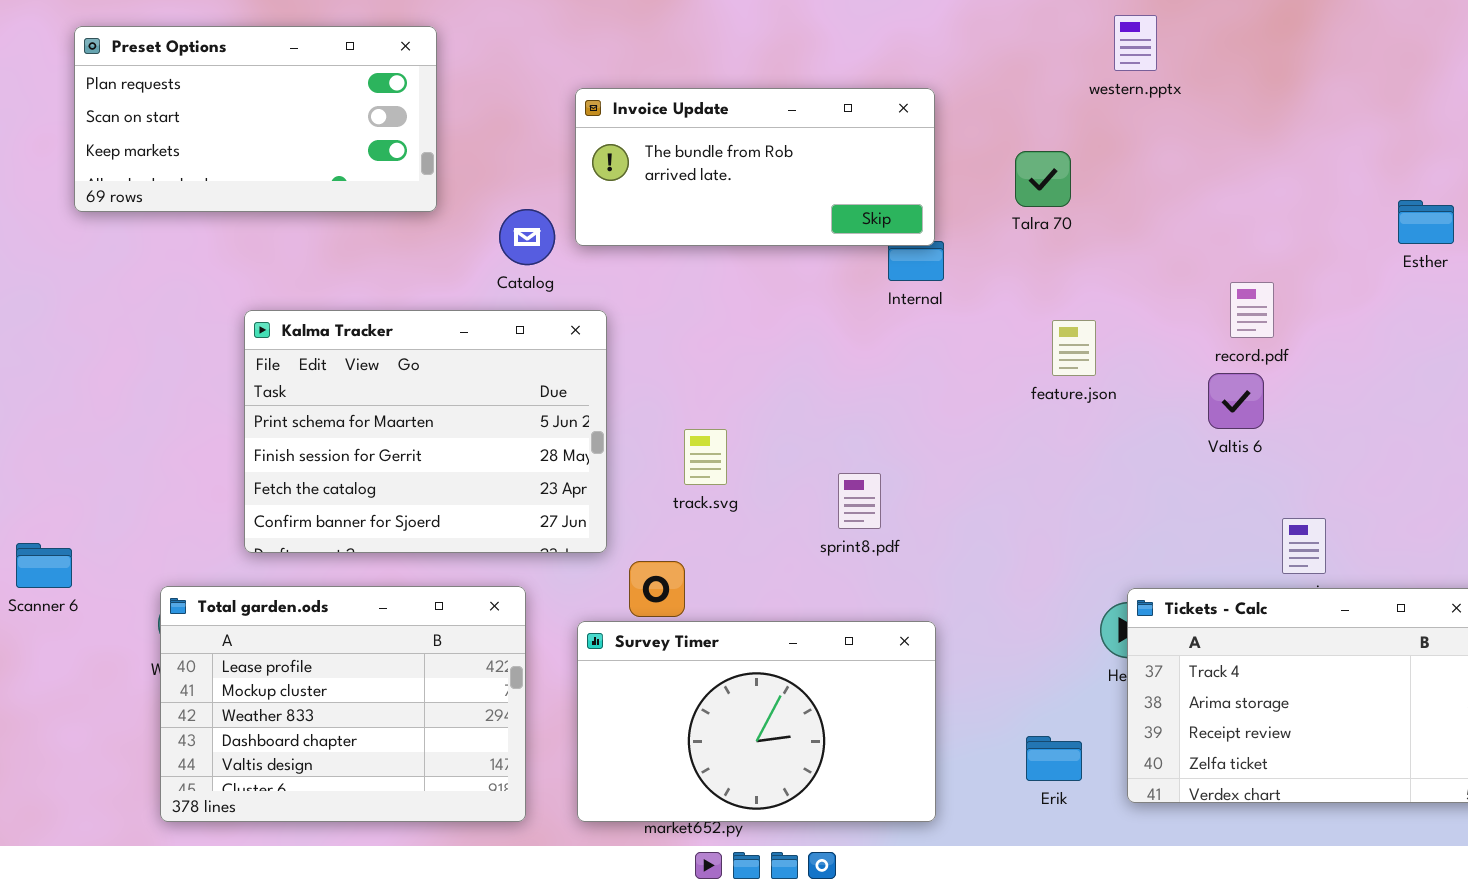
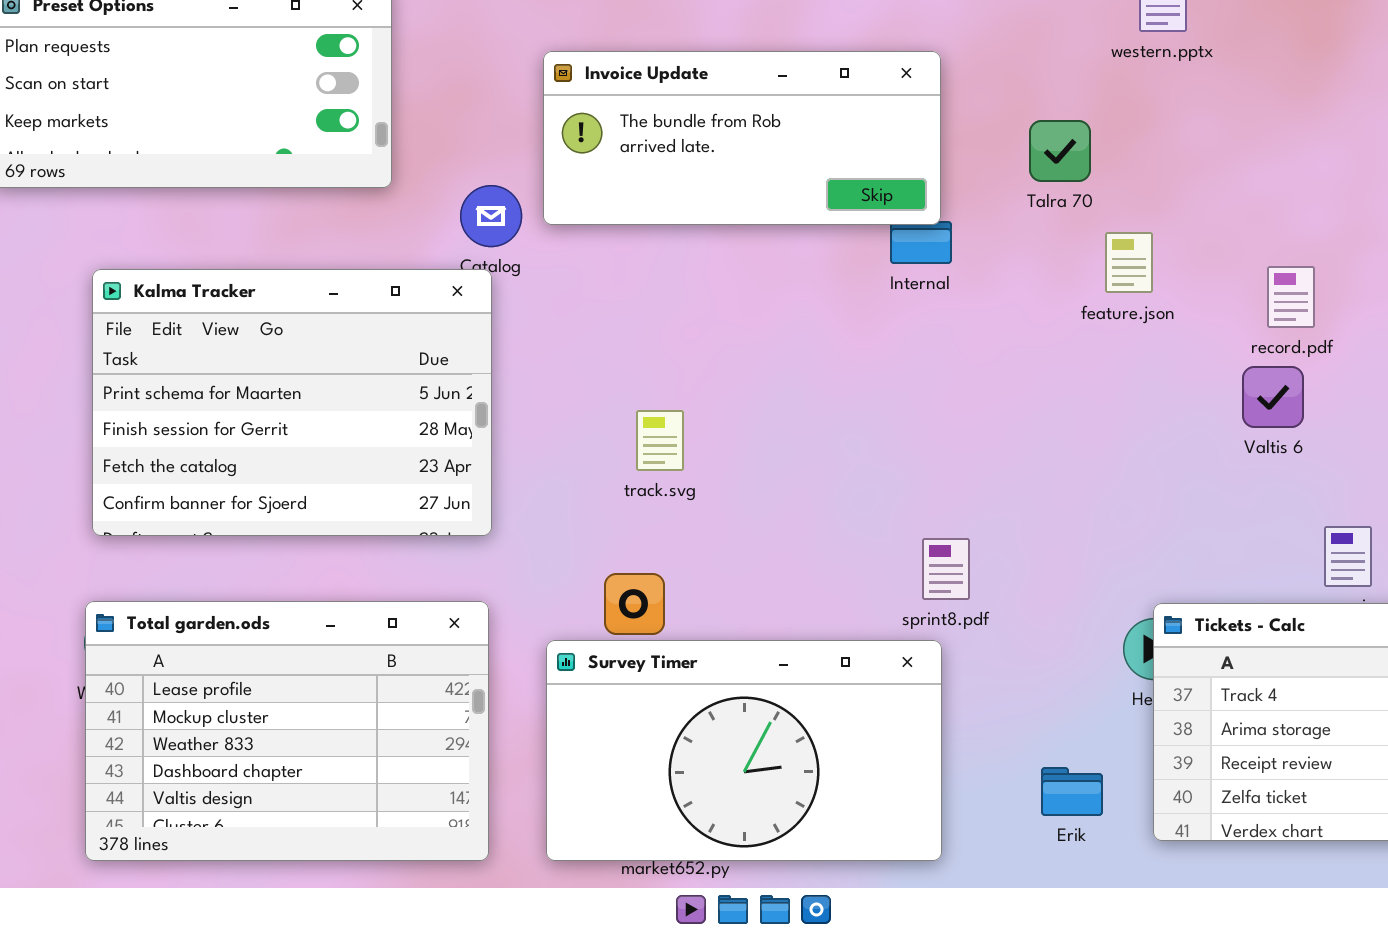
Kalma Tracker: [244,310,607,553] -> [92,269,492,536], moved
feature.json: [1052,320,1096,376] -> [1105,232,1153,293], moved
track.svg: [684,429,727,485] -> [636,410,684,471], moved
sprint8.pdf: [838,473,881,529] -> [922,538,970,600], moved

